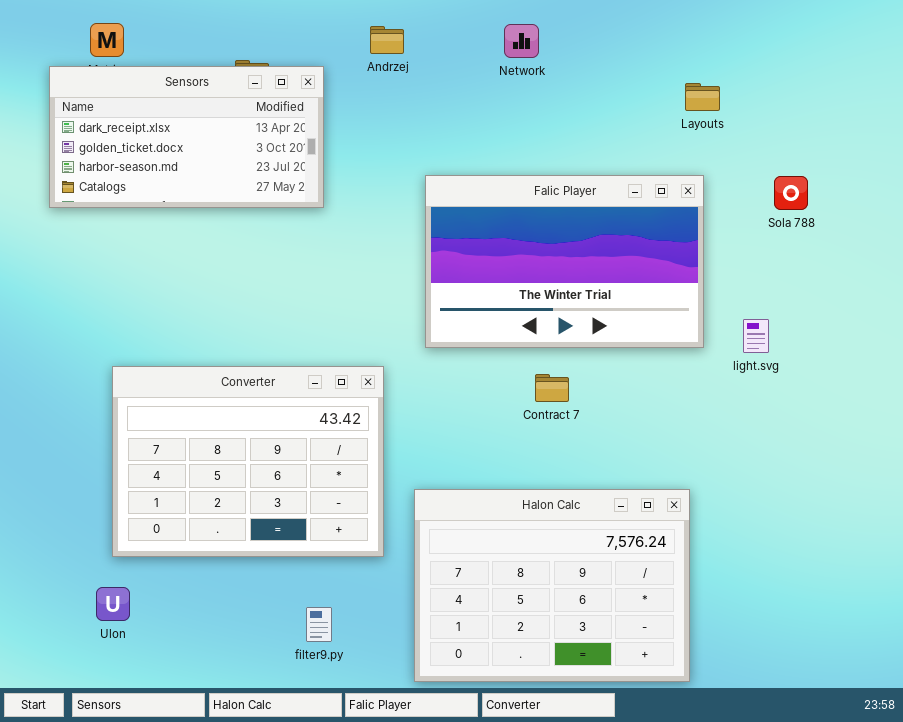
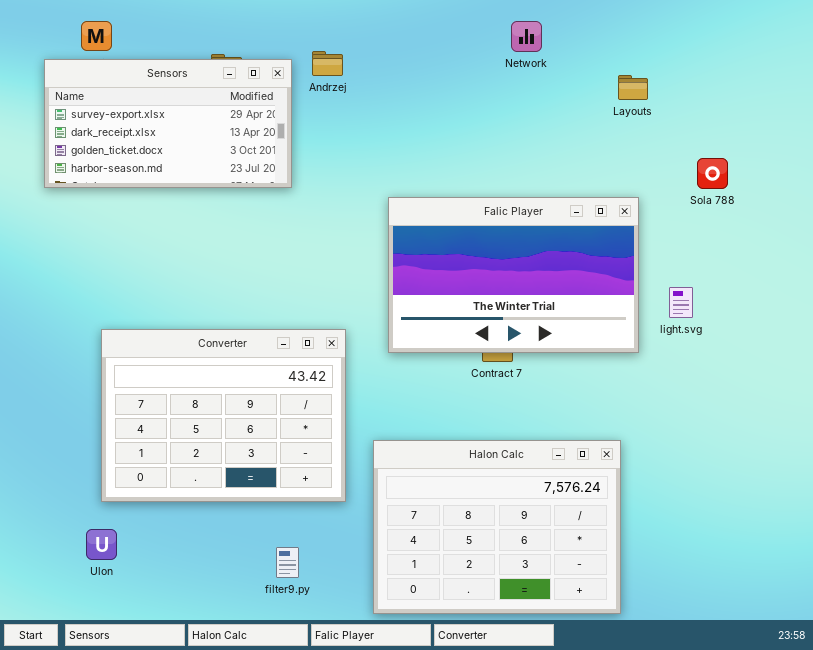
Network: [504,24,539,58] -> [511,21,542,52], moved
Andrzej: [370,26,404,54] -> [312,51,343,76], moved
Sensors: [49,66,324,208] -> [44,59,292,188], scrolled up 1 row
Falic Player: [425,175,704,348] -> [388,197,639,353], moved

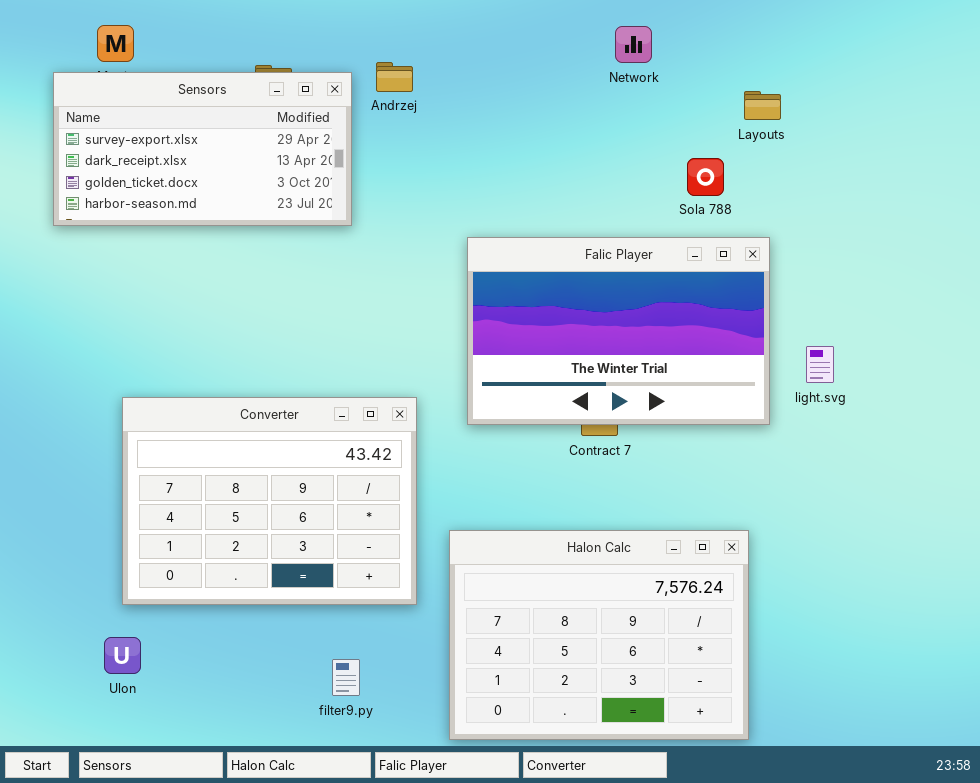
Sola 788: [697,158,728,189] -> [687,158,724,196], moved

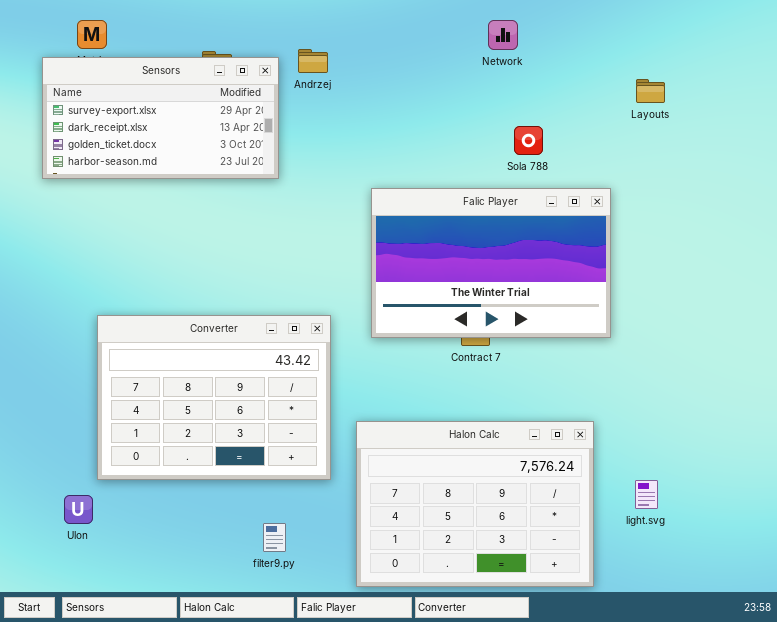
Layouts: [744,91,781,120] -> [636,79,665,103], moved
Sola 788: [687,158,724,196] -> [514,126,543,155], moved
light.svg: [806,346,834,383] -> [635,480,658,509], moved
Ulon: [104,637,141,674] -> [64,495,93,524], moved

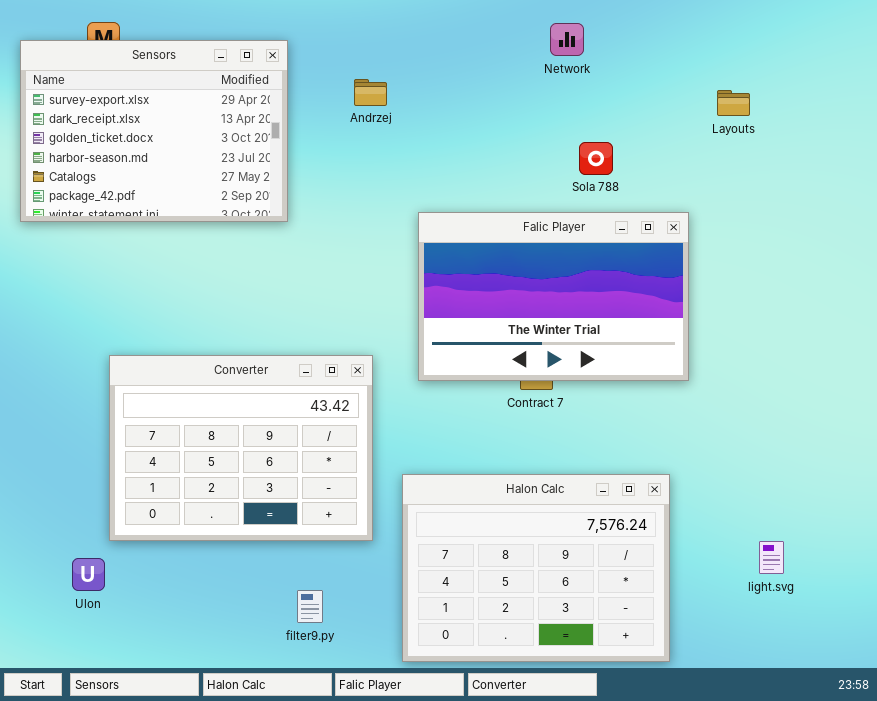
Andrzej: [298,49,328,73] -> [354,79,387,106], moved
Sensors: [42,57,279,179] -> [20,40,288,222], moved, resized
light.svg: [635,480,658,509] -> [759,541,784,574], moved

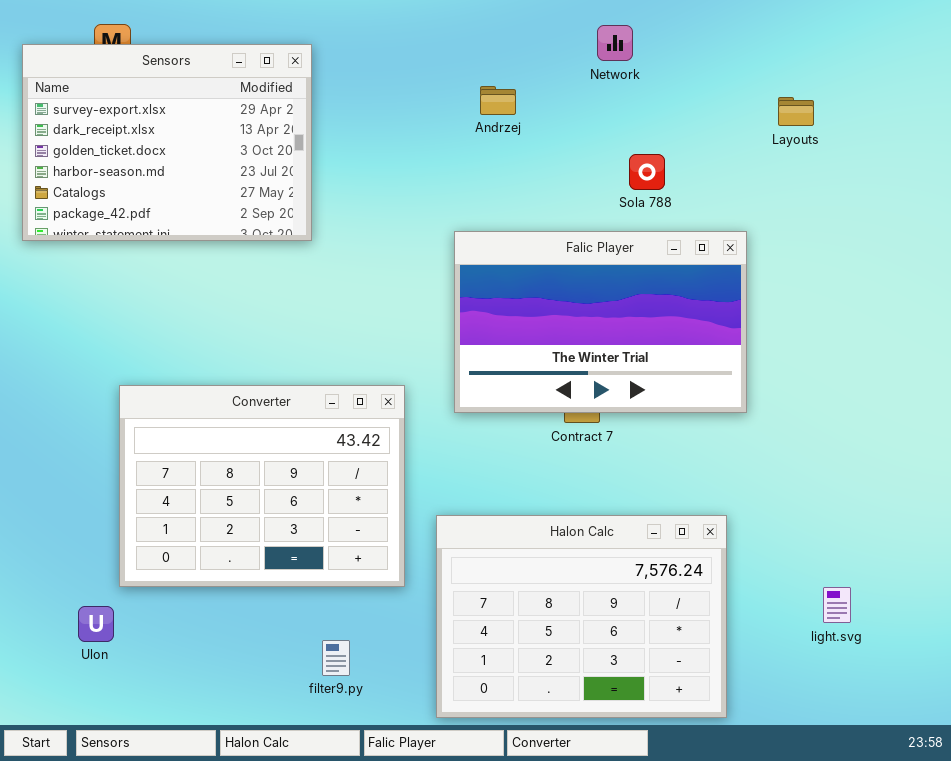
Andrzej: [354,79,387,106] -> [480,86,516,115], moved

